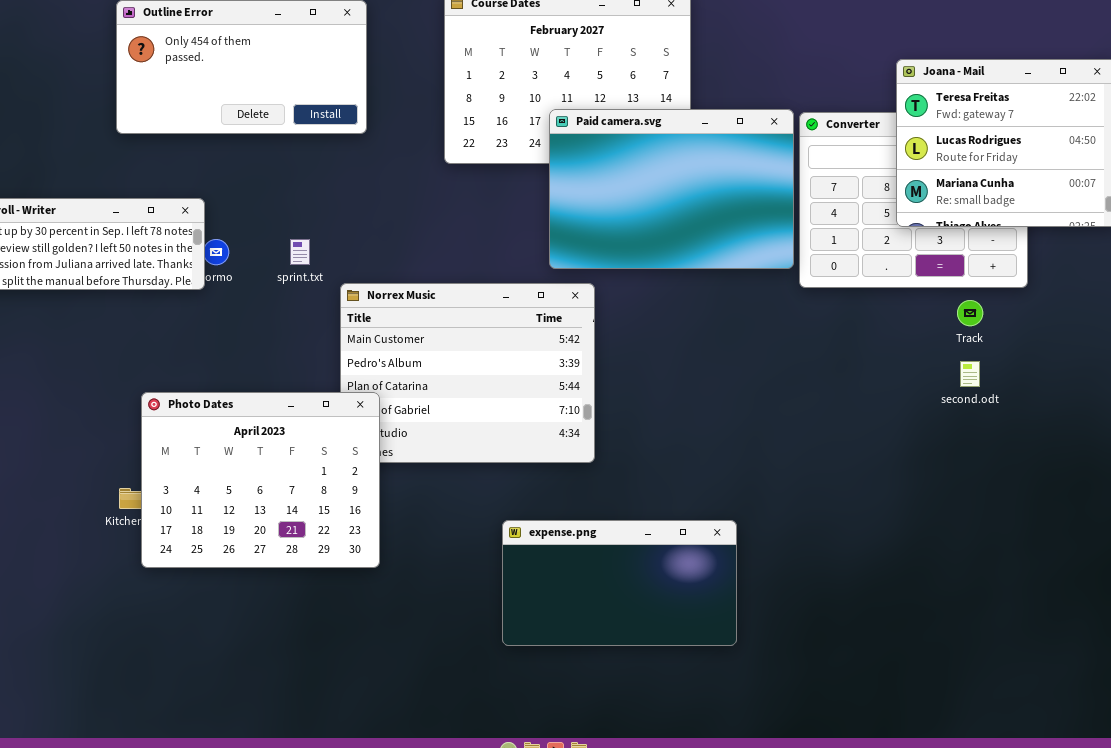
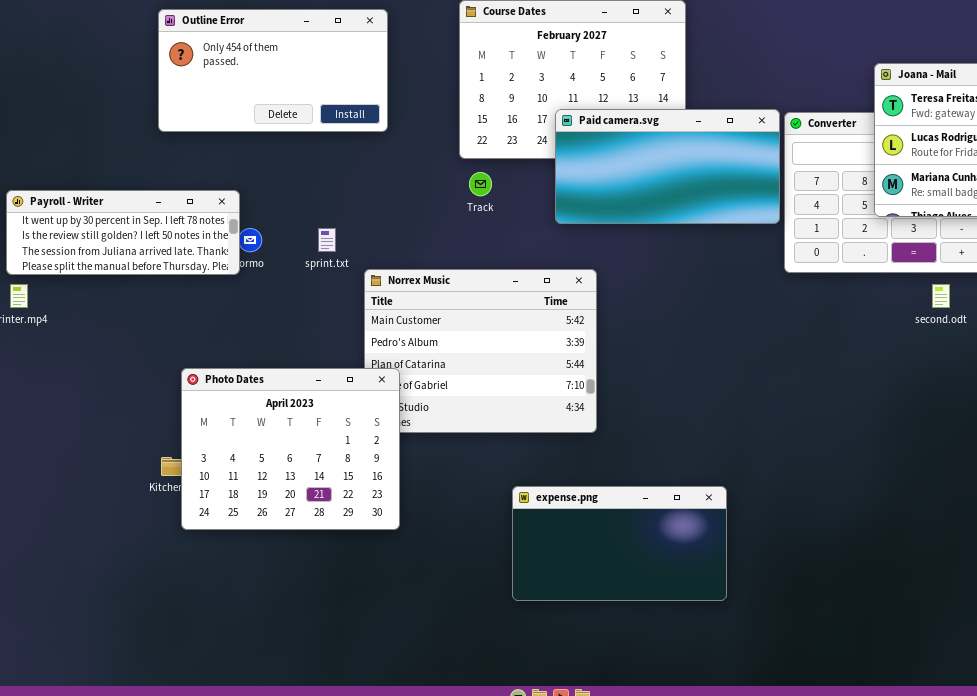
Paid camera.svg: [549,109,794,269] -> [555,109,780,224], resized
Track: [957,300,983,326] -> [469,172,492,196], moved
second.odt: [960,361,980,387] -> [932,284,950,308], moved

